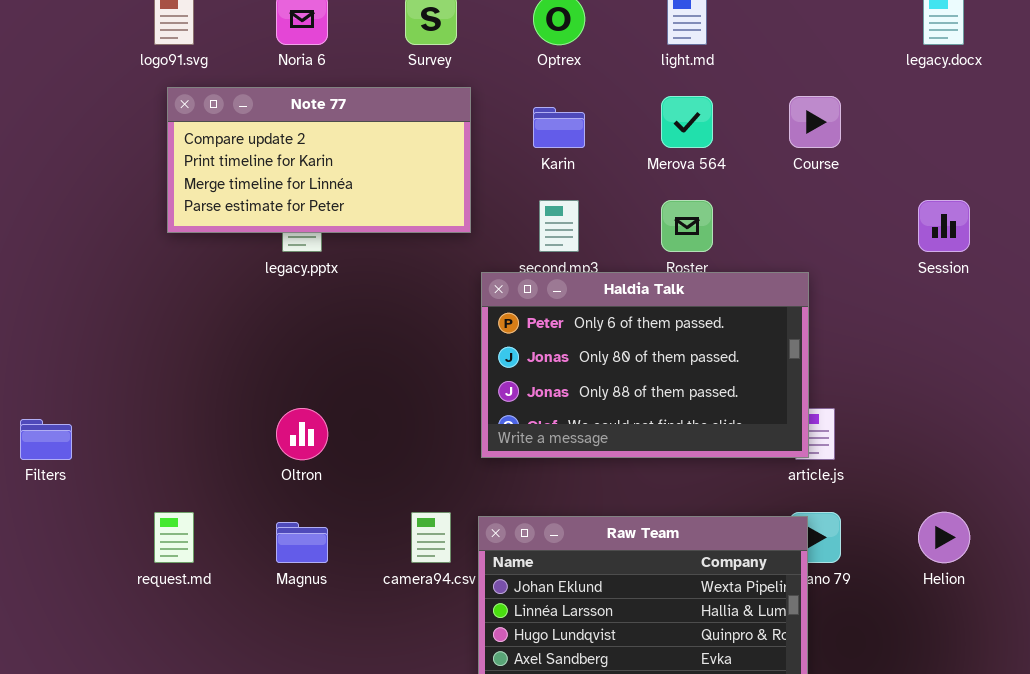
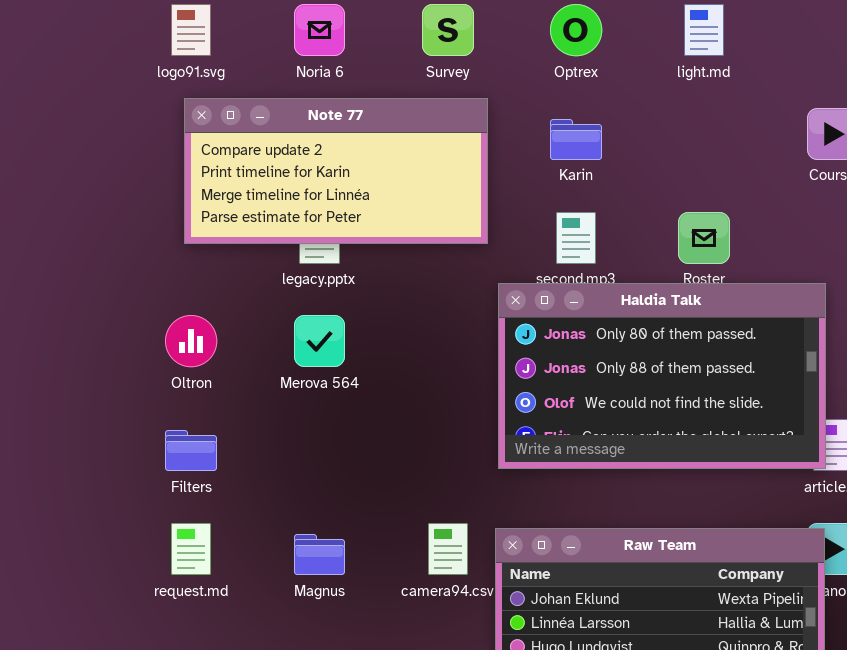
Merova 564: [661,96,713,148] -> [294,315,345,367], moved
Haldia Talk: [481,272,809,458] -> [498,283,826,469], scrolled down 1 row
Oltron: [276,408,328,460] -> [165,315,217,367], moved
Filters: [20,419,72,460] -> [165,430,217,471], moved

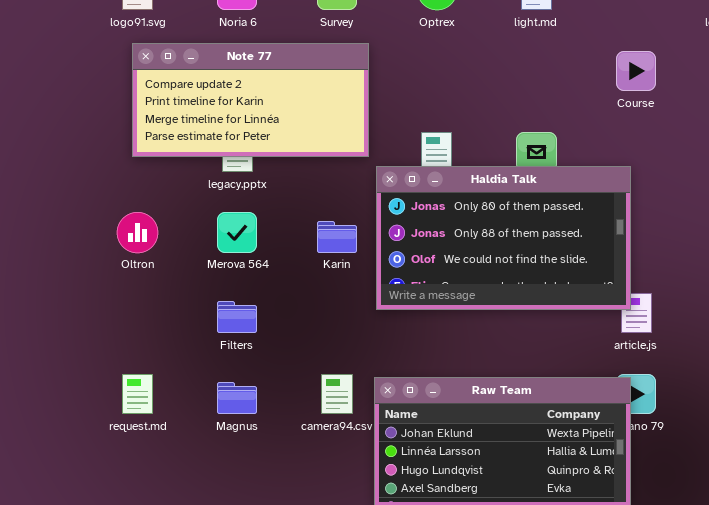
Karin: [550,119,602,160] -> [317,221,357,253], moved
Haldia Talk: [498,283,826,469] -> [376,166,631,310], moved
Filters: [165,430,217,471] -> [217,301,257,333], moved

